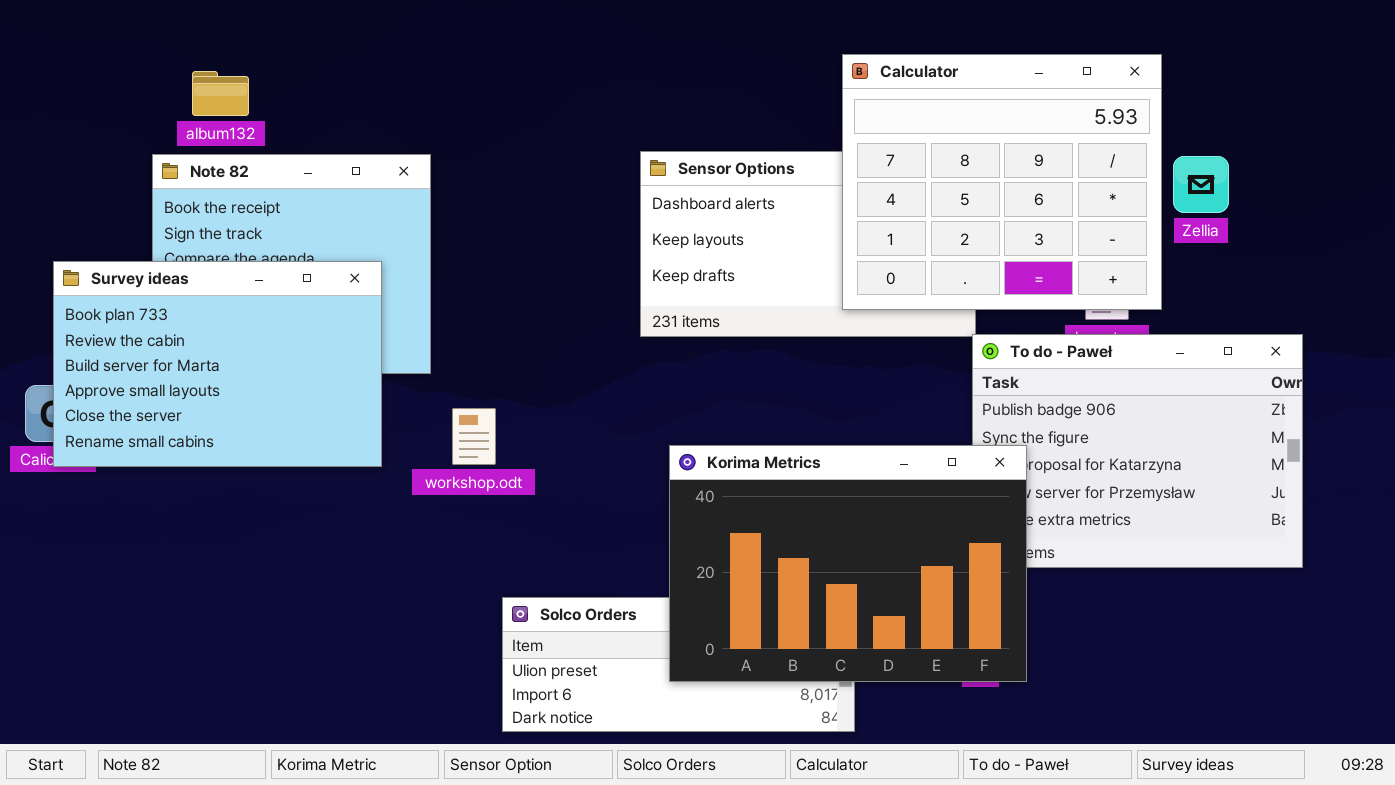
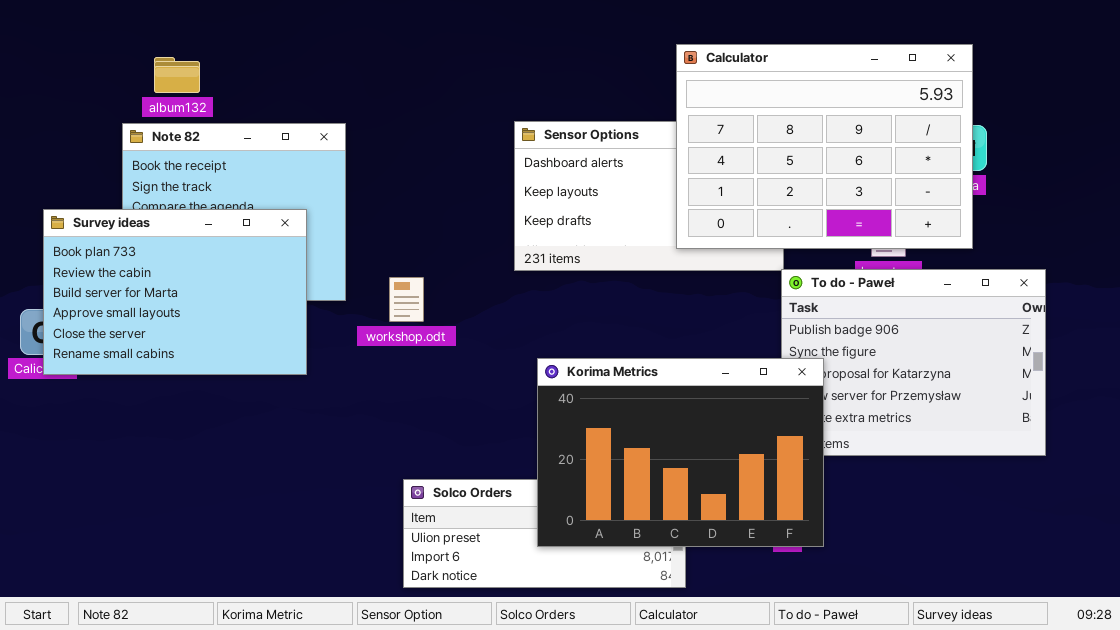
Calculator: [842,54,1162,310] -> [676,44,973,249], resized
workshop.odt: [452,408,496,465] -> [389,277,424,322], moved

